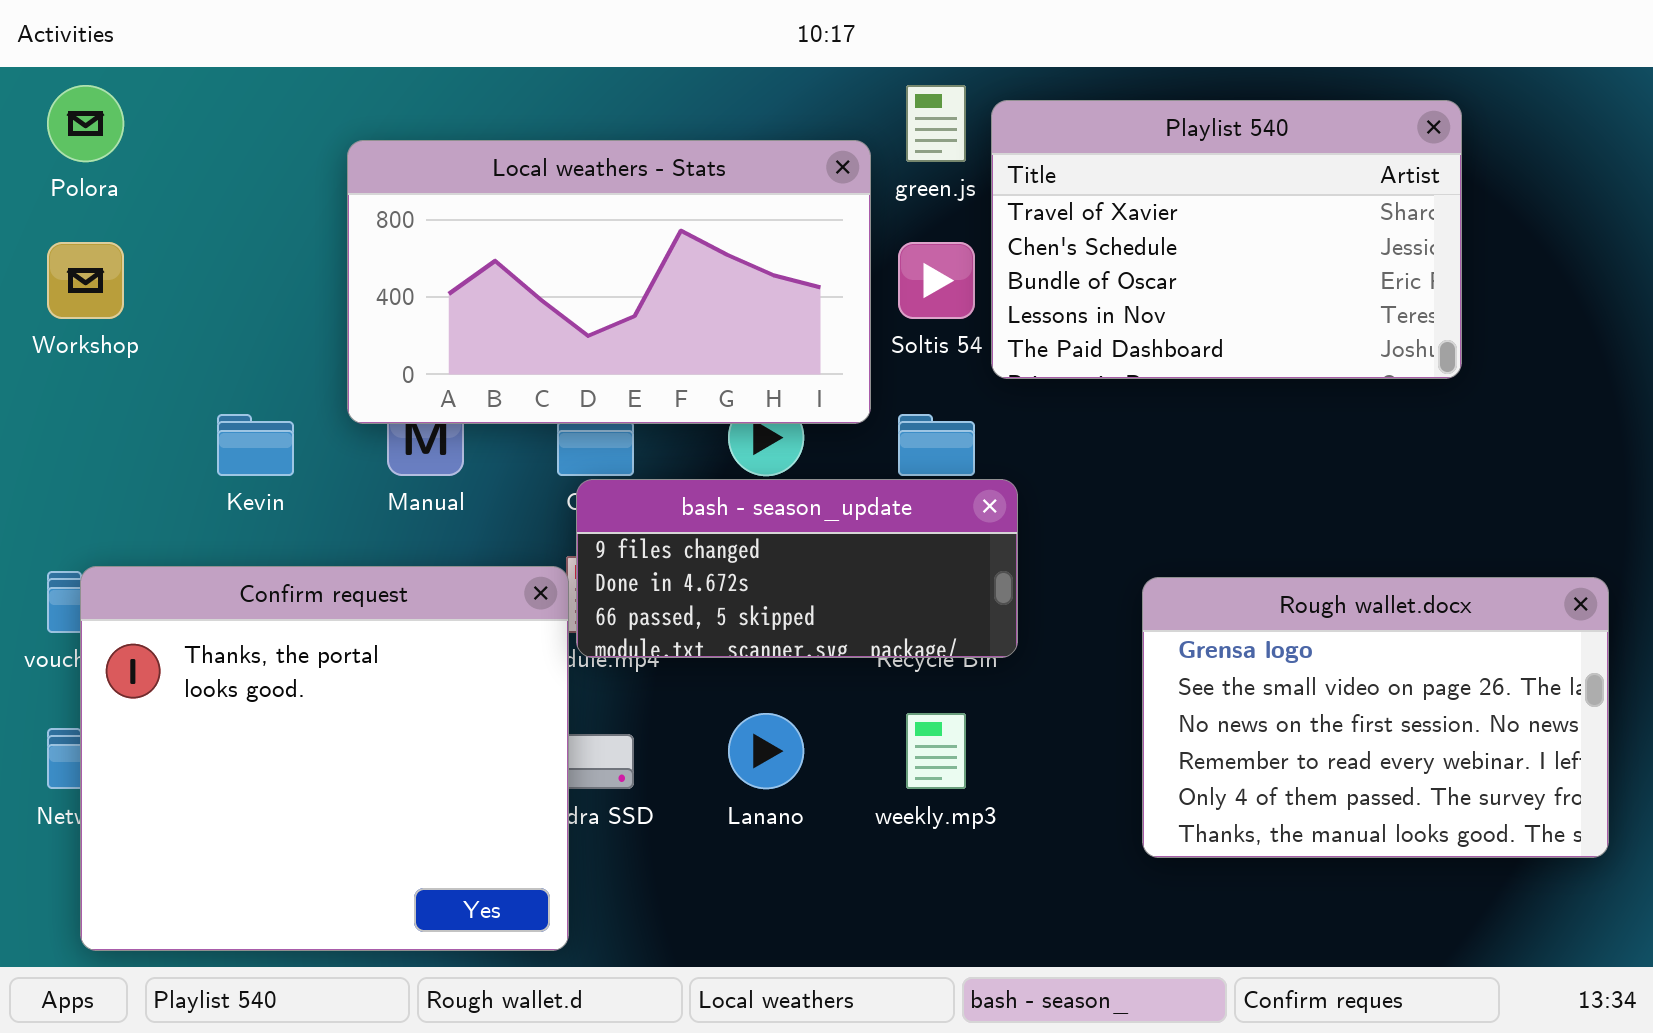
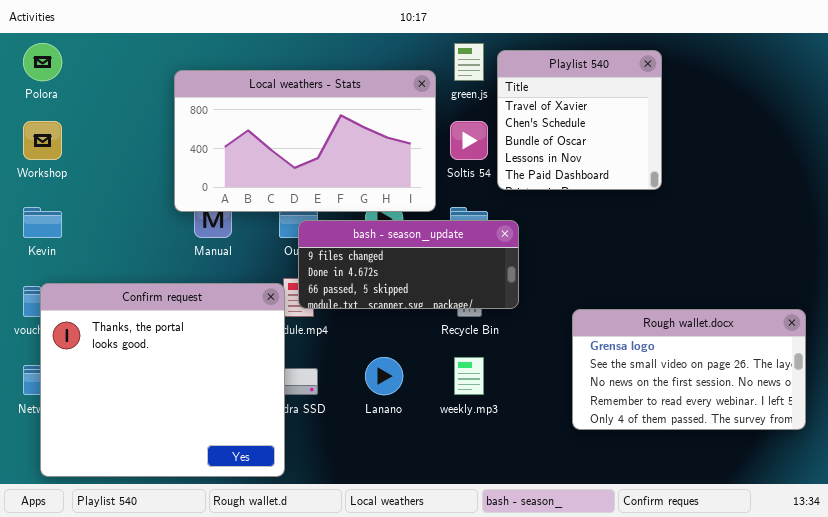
Playlist 540: [991,100,1462,379] -> [497,50,662,190], resized
Kevin: [217,414,294,476] -> [23,207,62,238], moved
bash - season_update: [576,479,1018,658] -> [298,220,519,309], moved
Rough wallet.docx: [1142,577,1609,858] -> [572,309,806,430], resized

